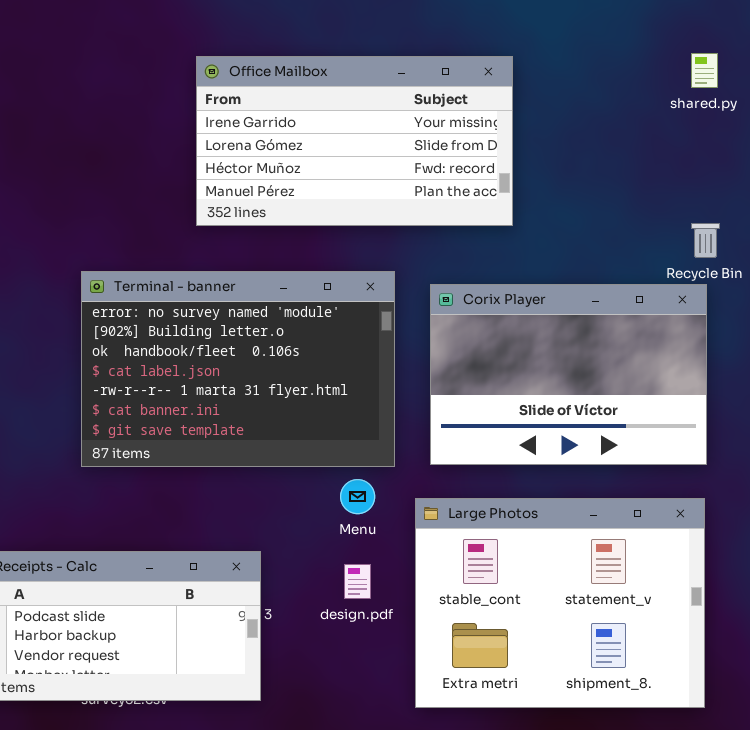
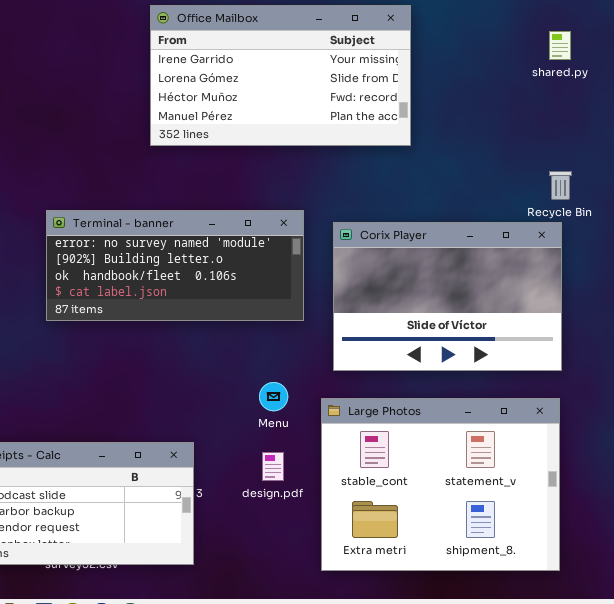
Office Mailbox: [196,56,513,226] -> [150,5,411,146], moved
Terminal - banner: [81,271,395,467] -> [46,210,304,321], resized

